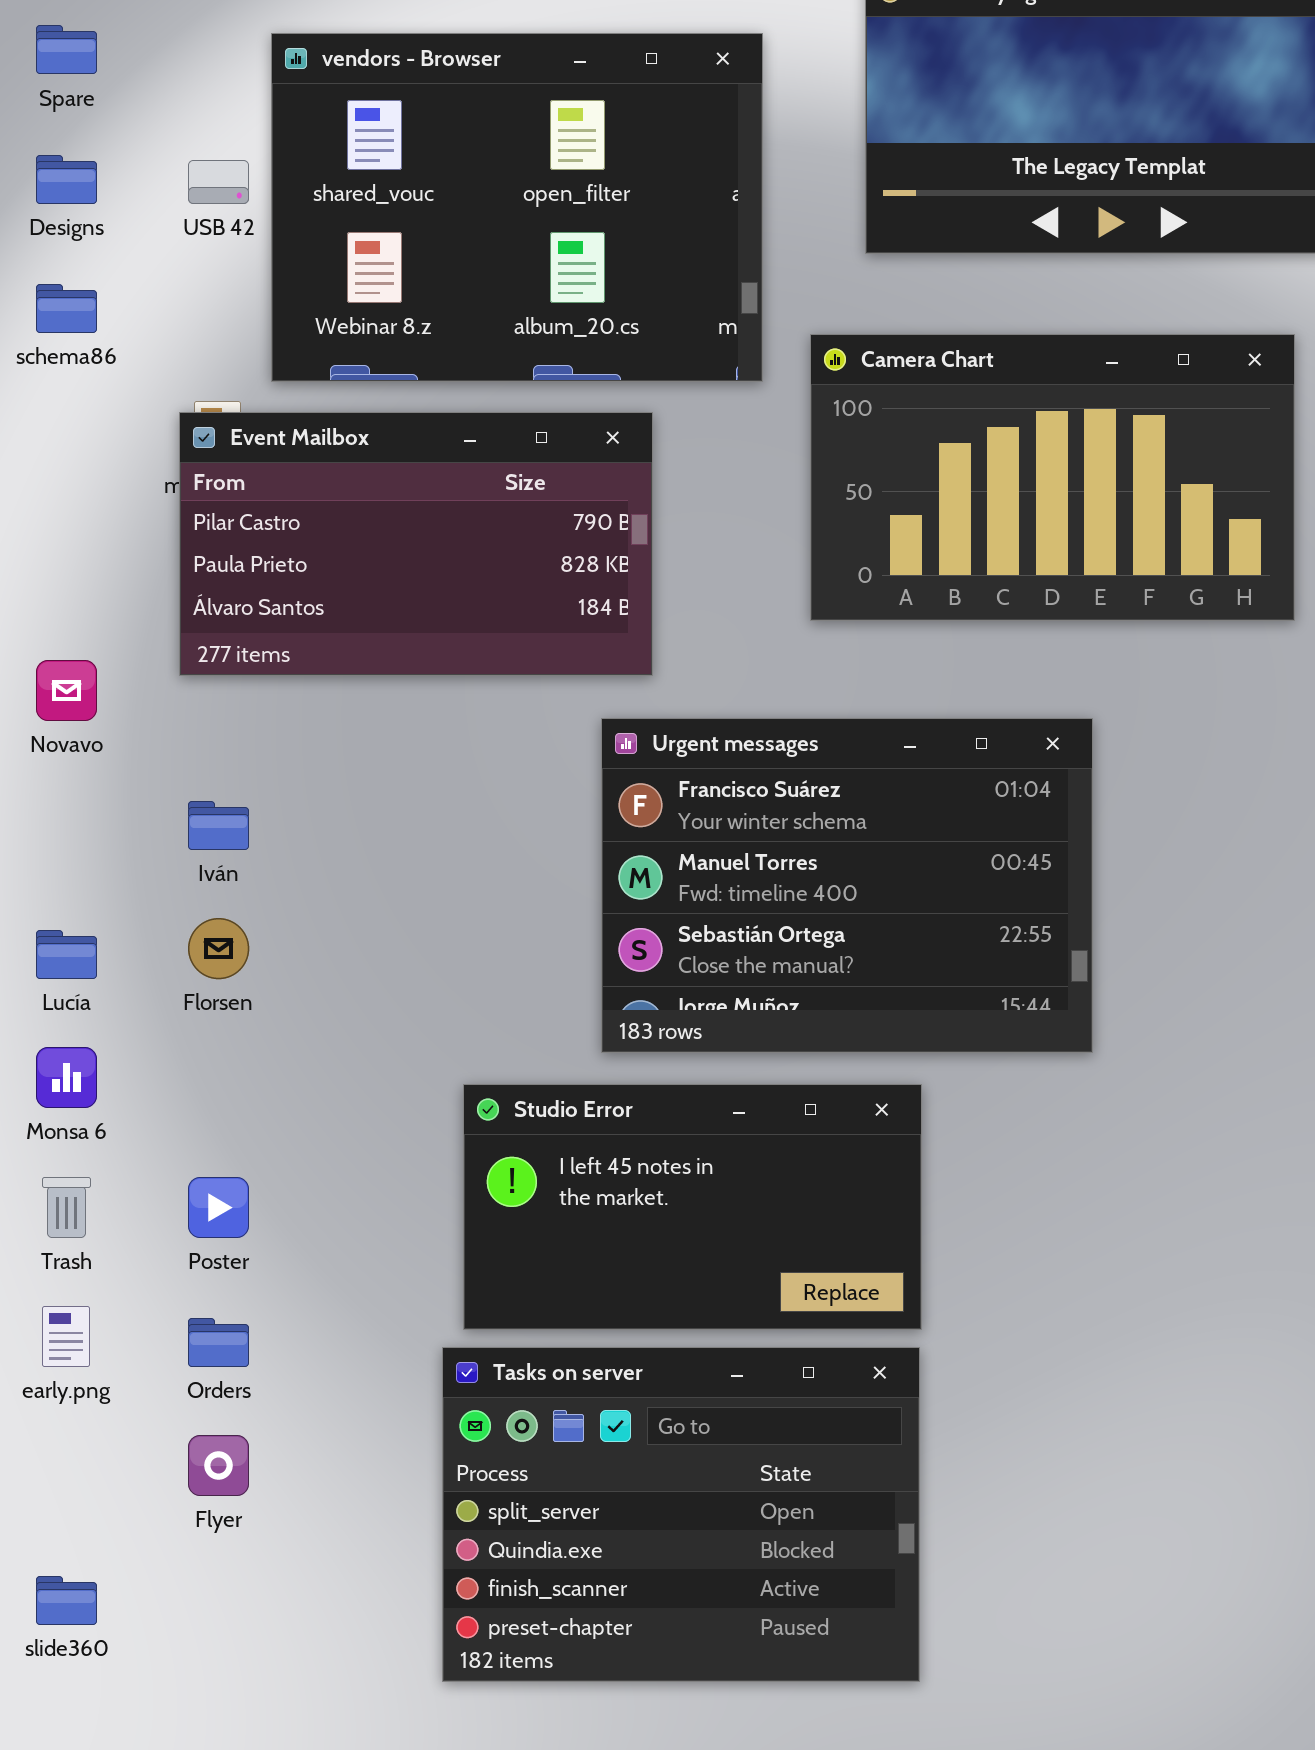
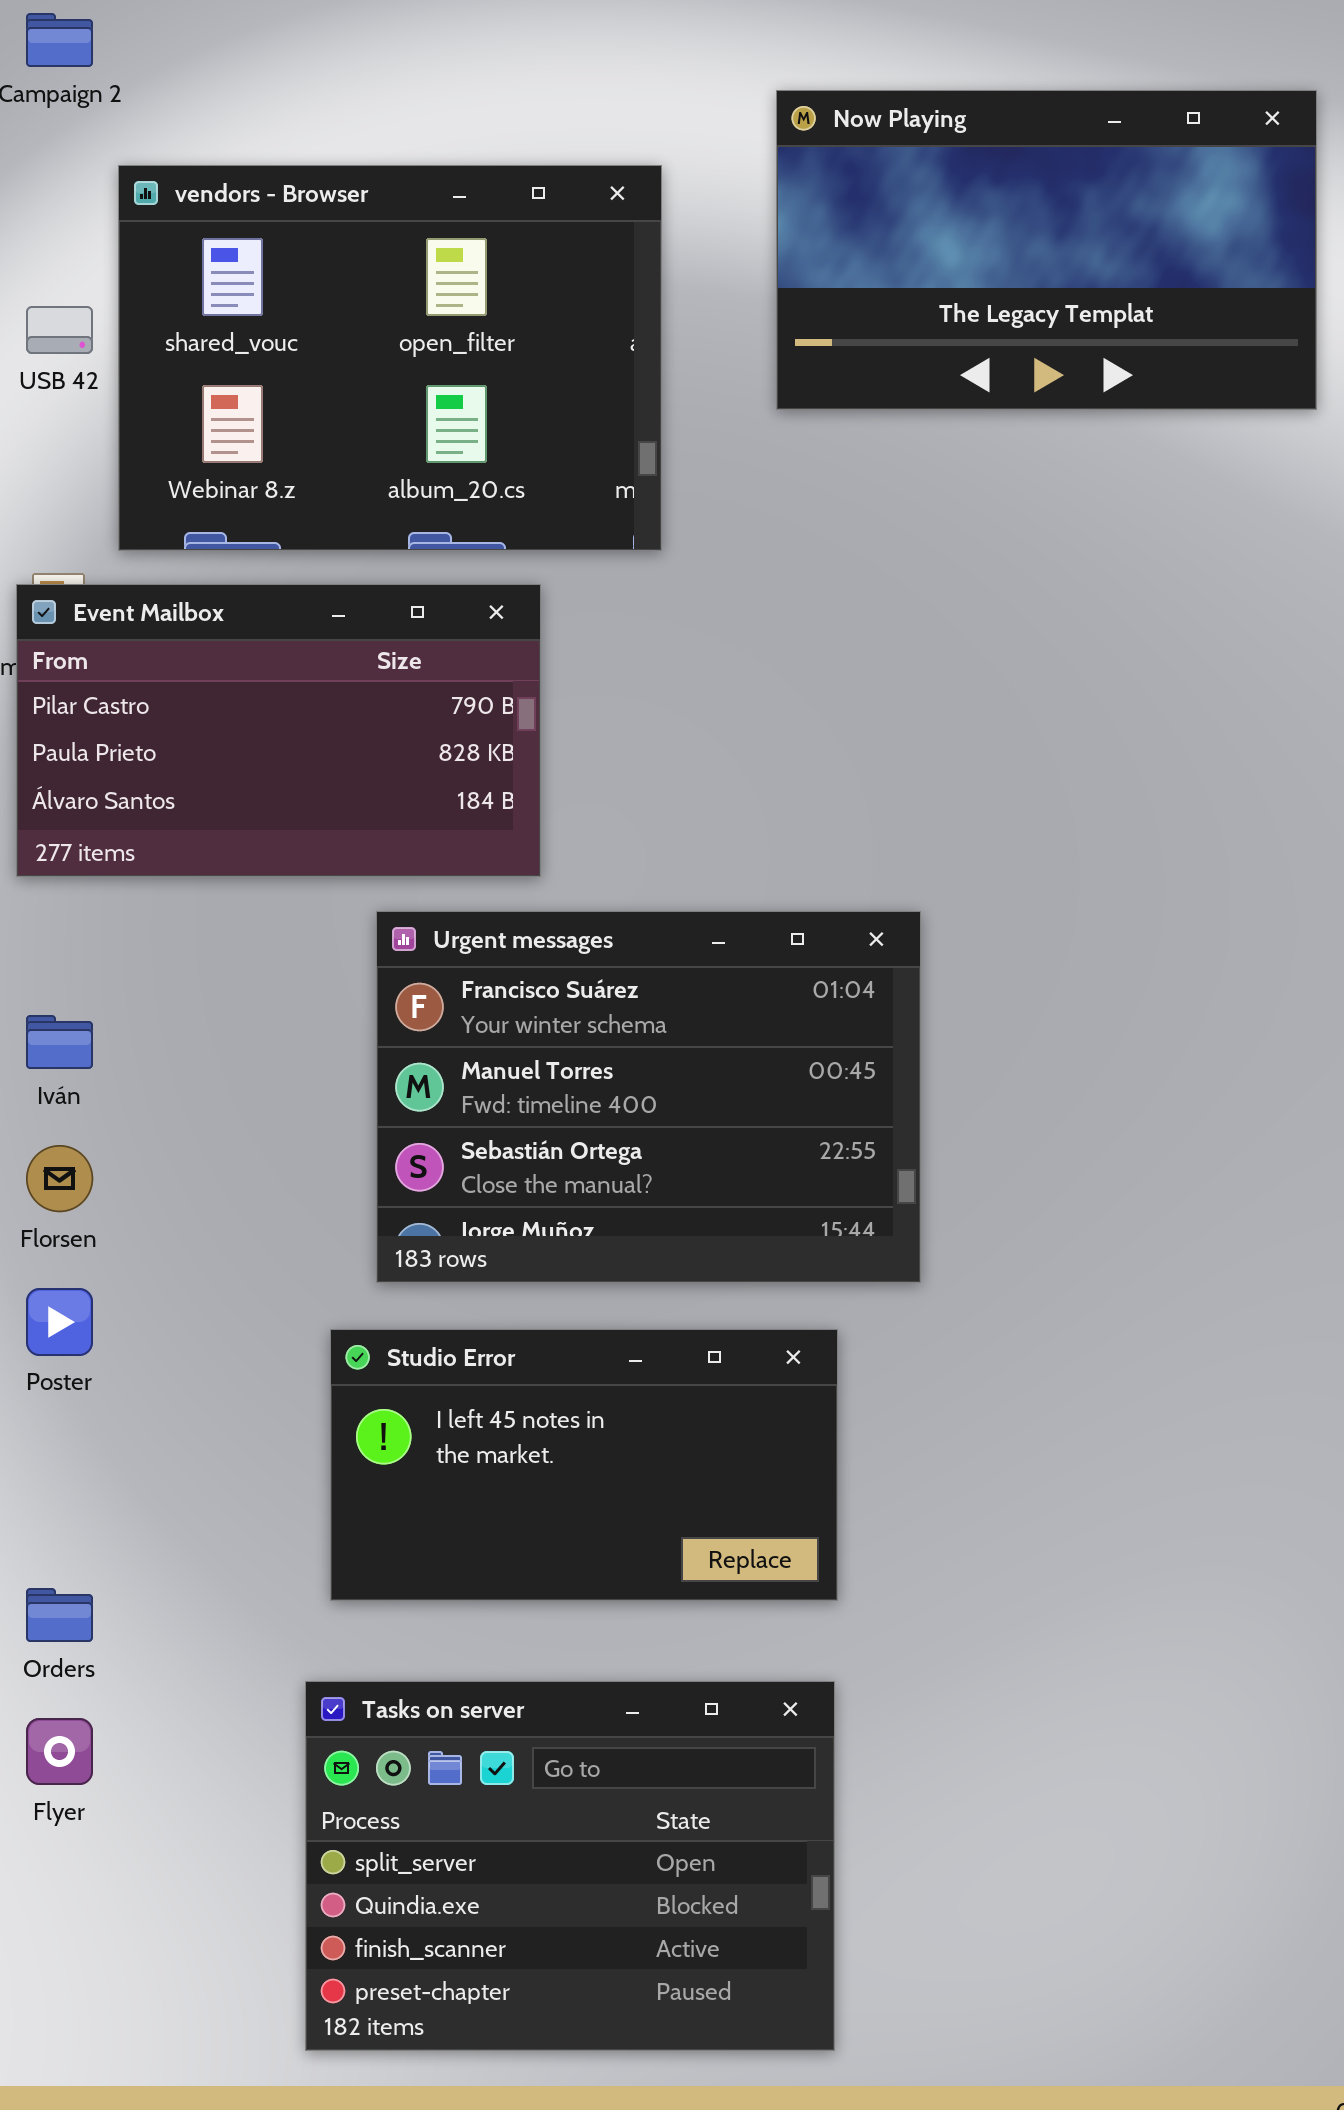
Camera Chart: [810,334,1295,621] -> none, closed
Urgent messages: [601,718,1093,1053] -> [376,911,921,1283], moved
Poster: [188,1177,249,1238] -> [26,1288,93,1356], moved
Tasks on server: [442,1347,920,1682] -> [305,1681,835,2051], moved

